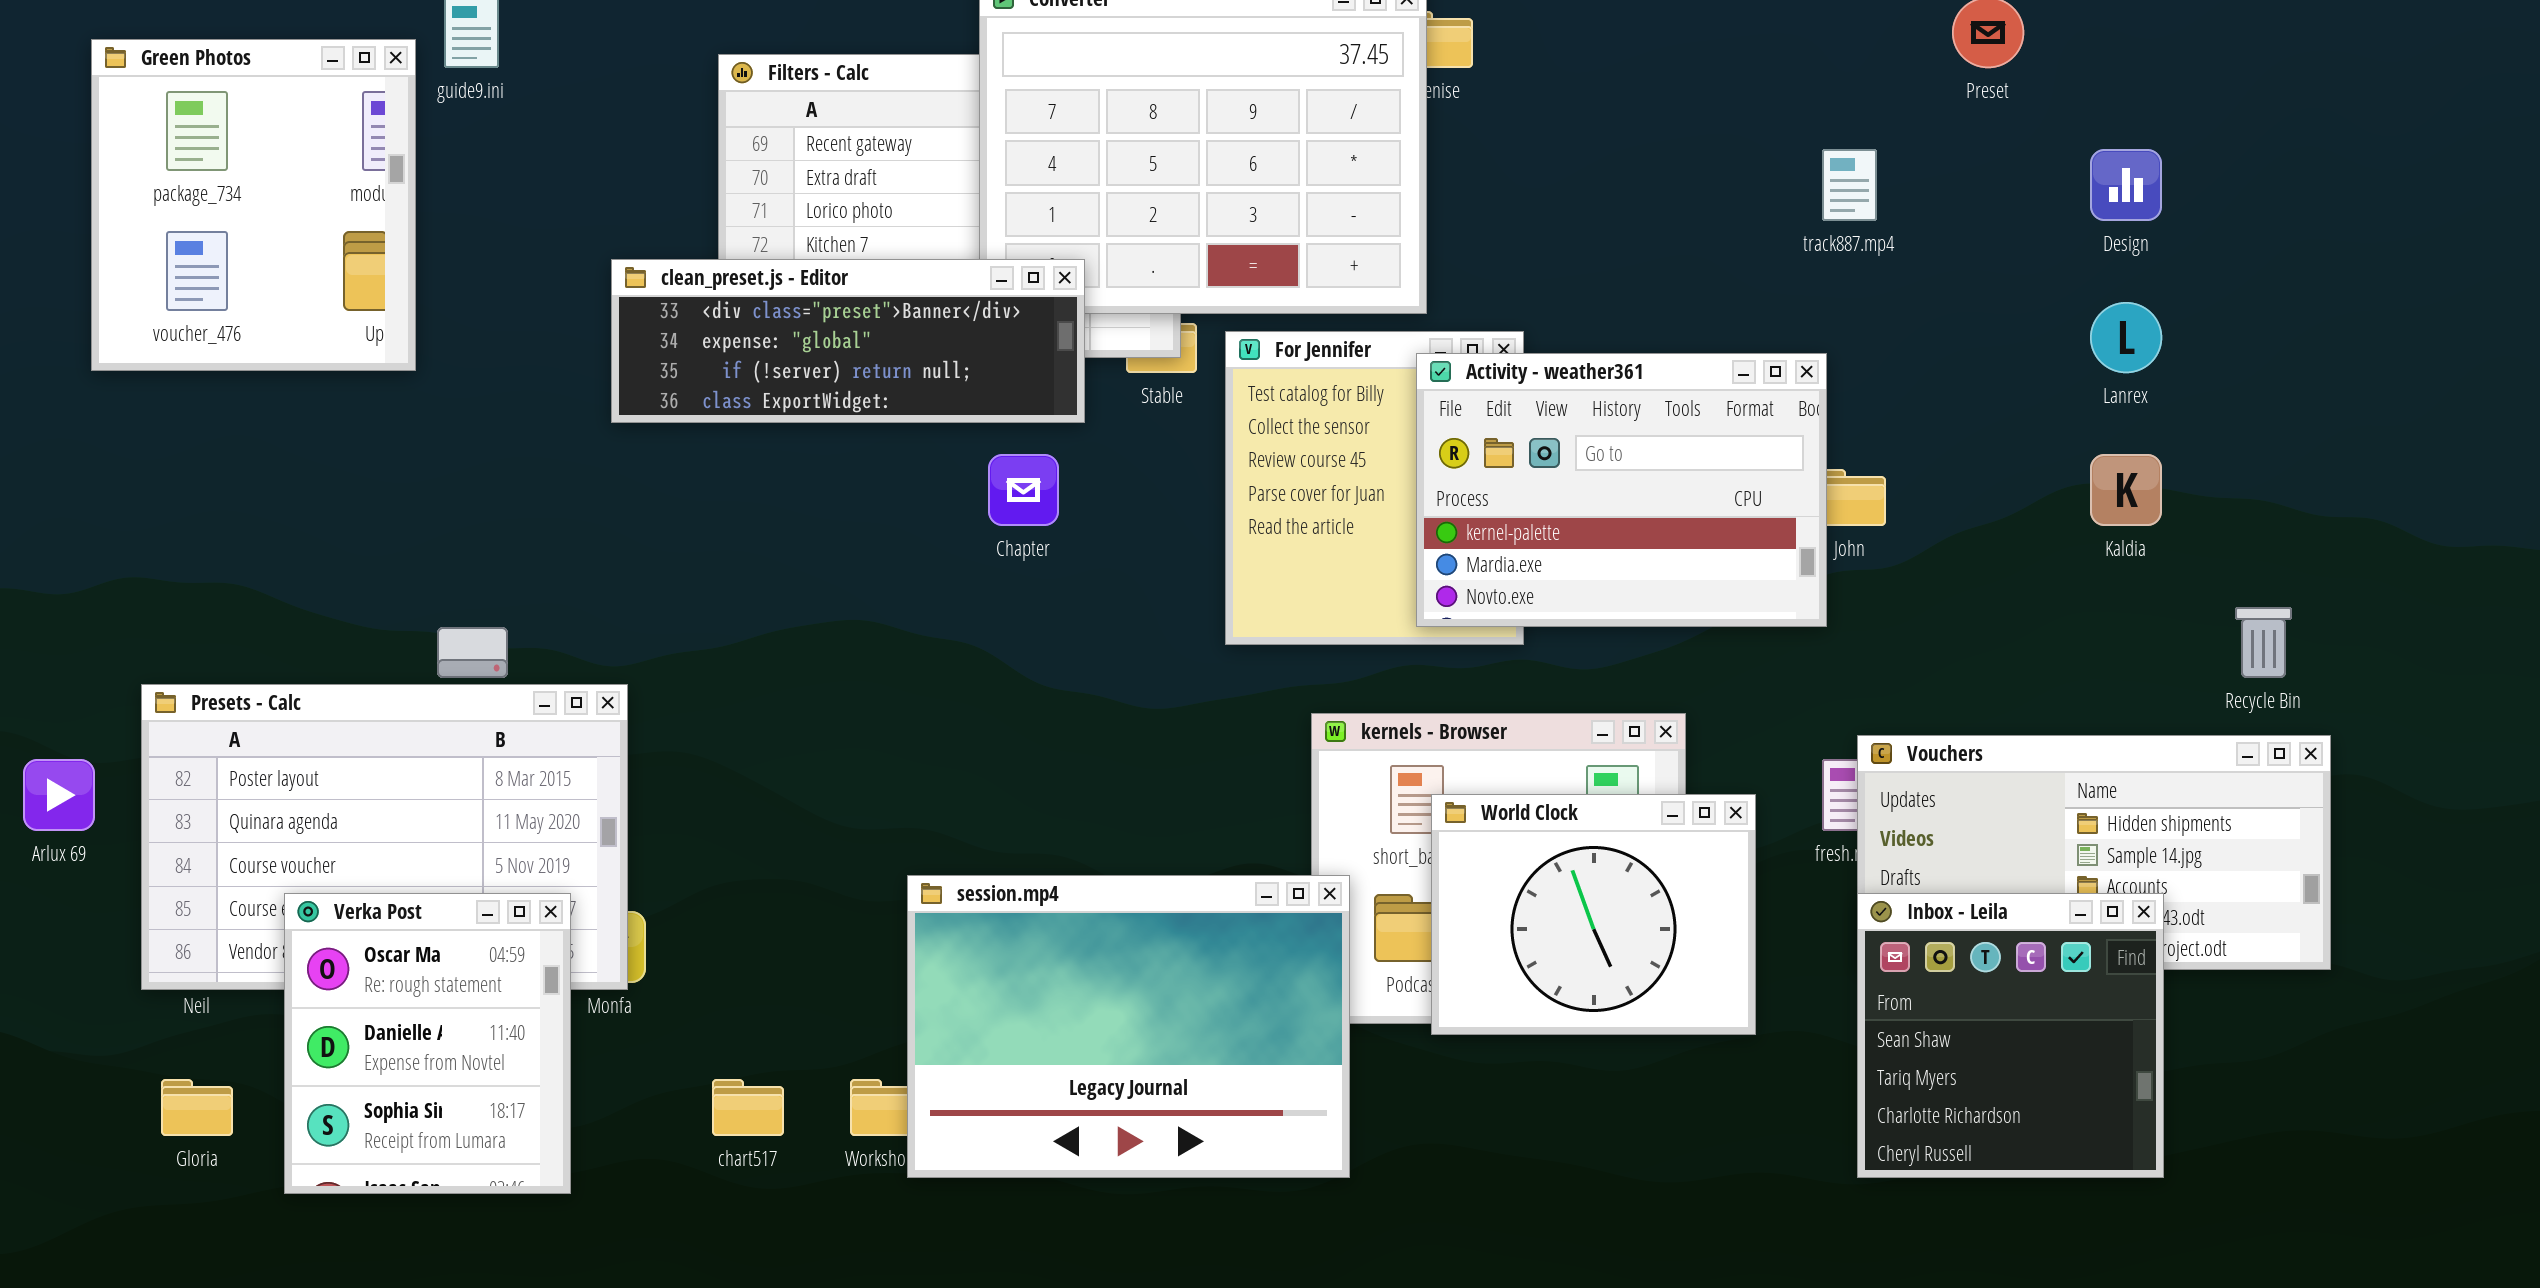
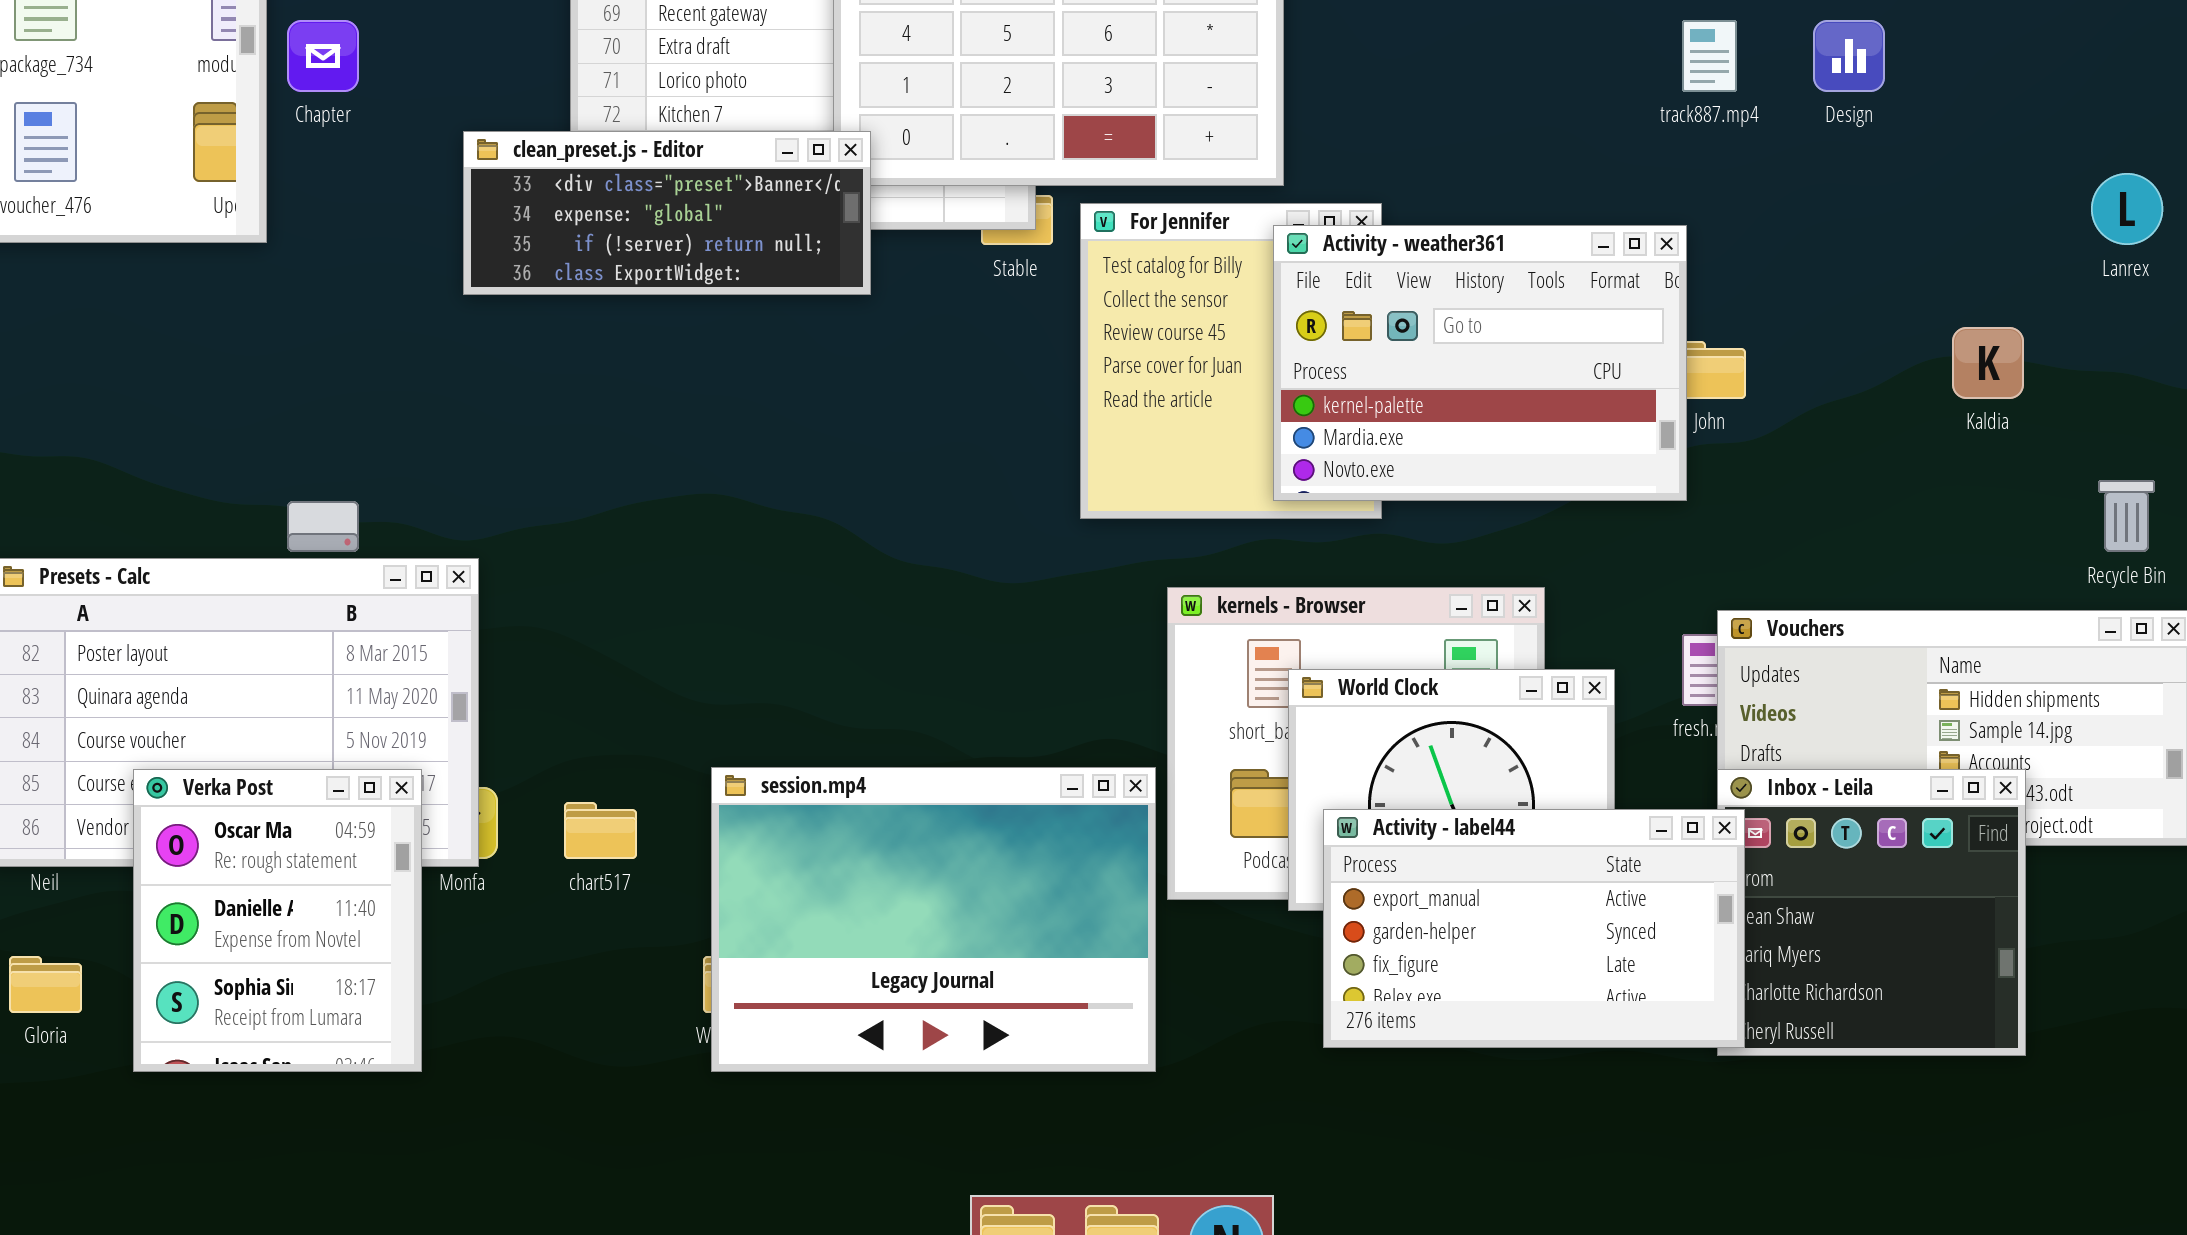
Design: [2090,149,2162,221] -> [1813,20,1885,92], moved
clean_preset.js - Editor: [611,259,1085,423] -> [463,131,871,295], resized
Lanrex: [2090,302,2162,373] -> [2091,173,2163,245], moved
Chapter: [988,454,1059,526] -> [287,20,359,92], moved
session.mp4: [907,875,1350,1178] -> [711,767,1156,1072], moved
Activity - label44: none -> [1323,809,1745,1048], opened
chart517: [712,1079,784,1136] -> [564,802,637,859], moved

